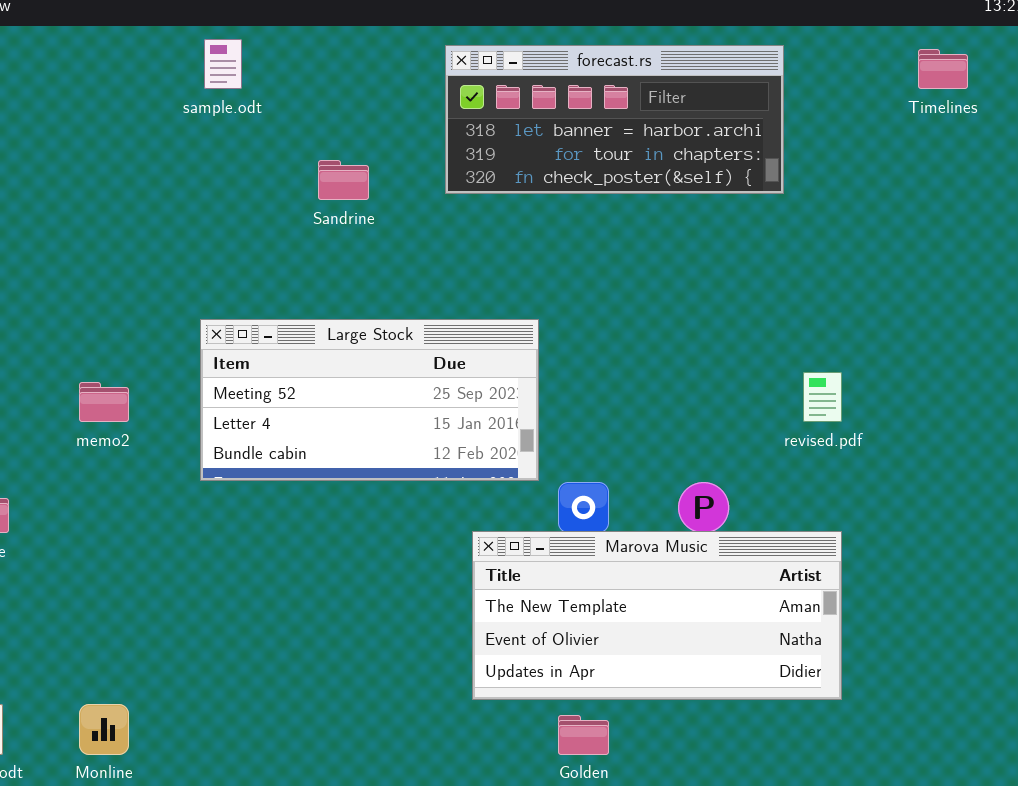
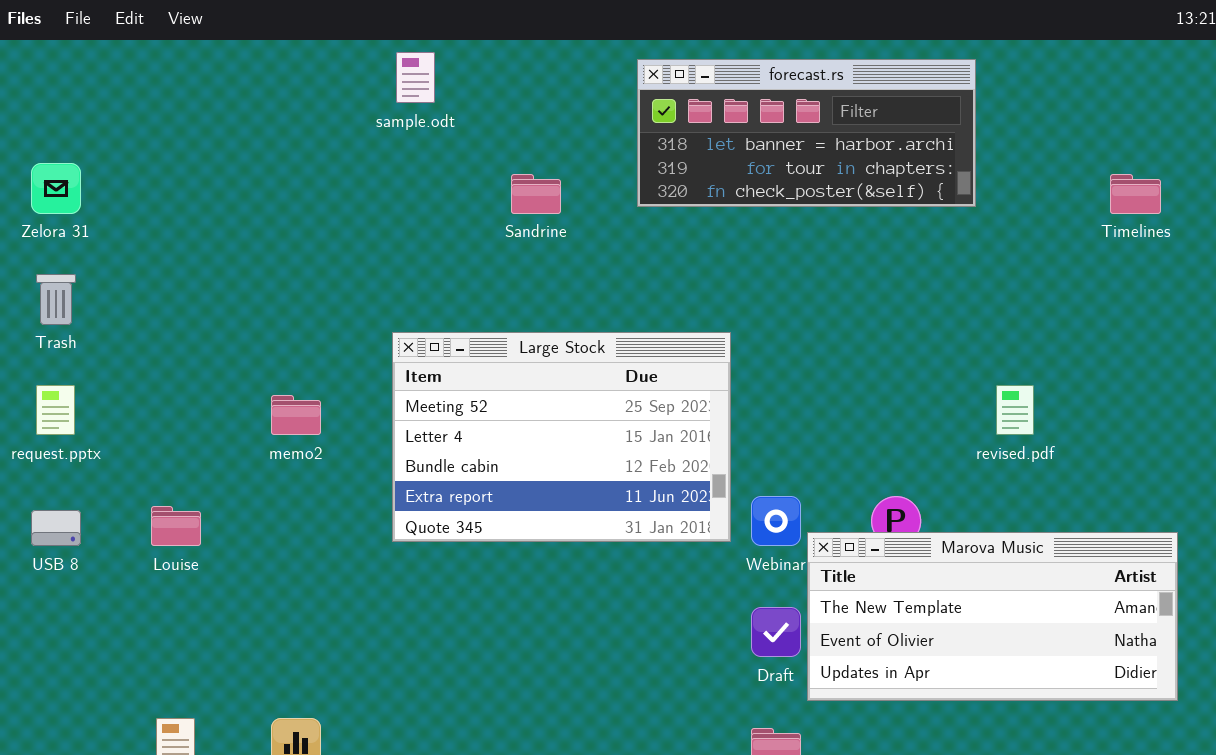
Timelines: [918,49,968,89] -> [1110,174,1161,214], moved
Large Stock: [200,319,539,481] -> [392,332,731,542], resized
Marova Music: [472,531,842,700] -> [807,532,1178,701], moved

